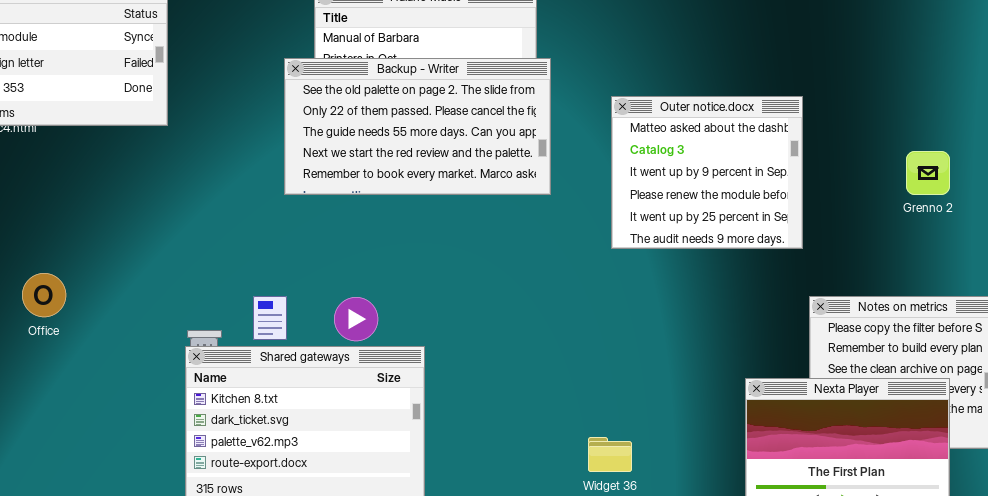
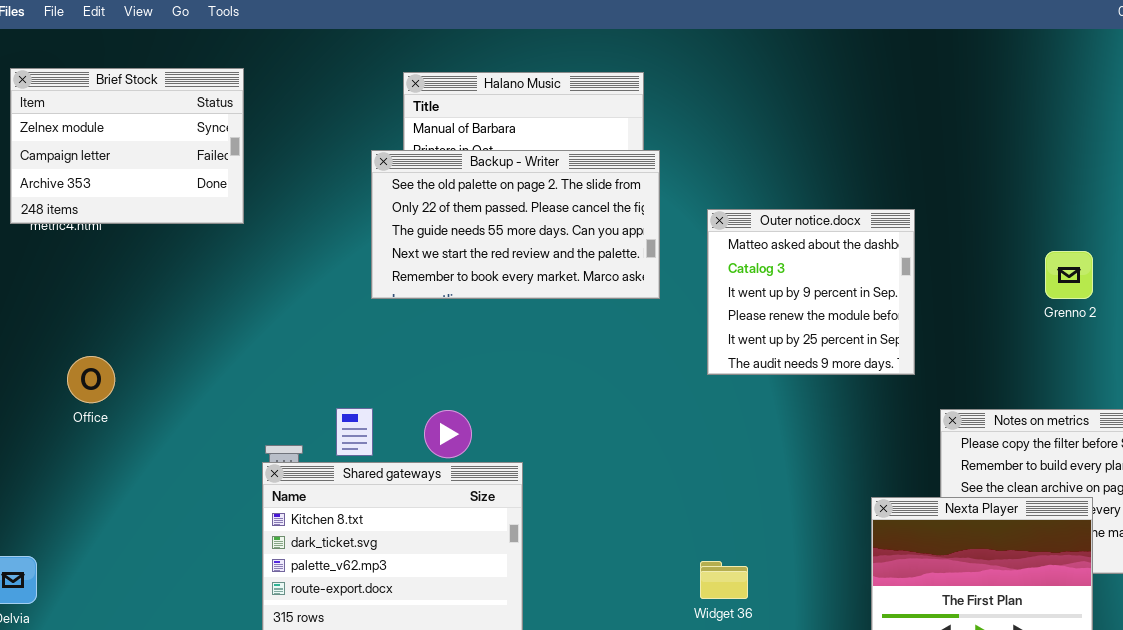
Outer notice.docx: [611,96,803,249] -> [707,209,915,375], moved
Office: [22,273,66,317] -> [67,356,115,403], moved

